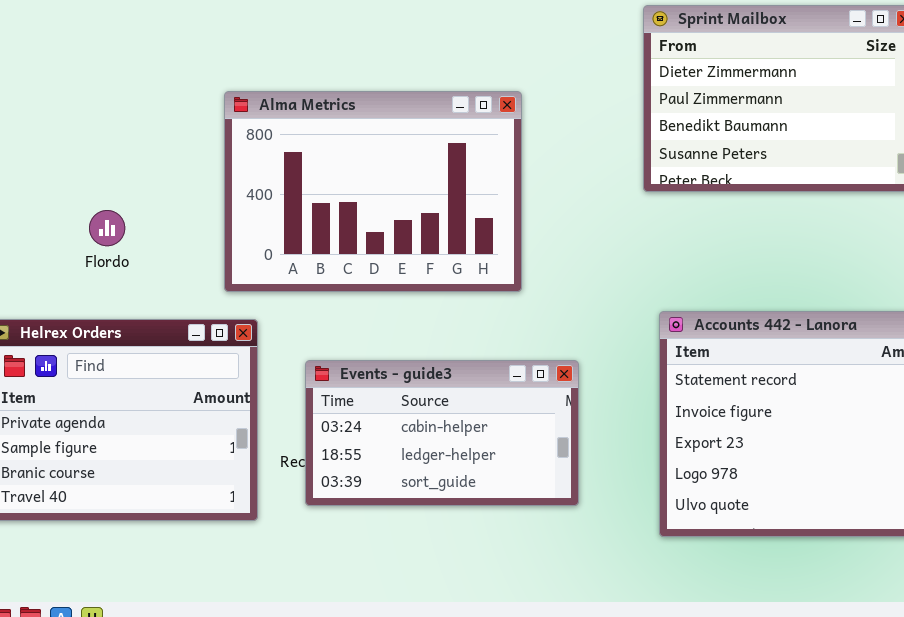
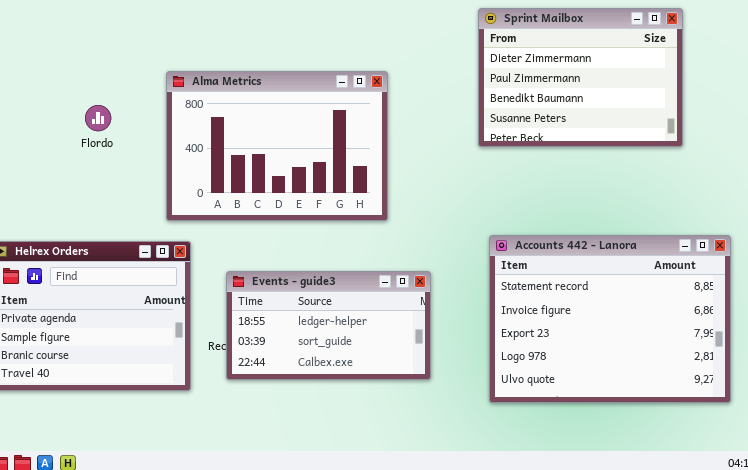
Flordo: [89,210,125,246] -> [85,105,111,131], moved
Events - guide3: [305,360,579,506] -> [226,271,431,380], scrolled down 1 row

